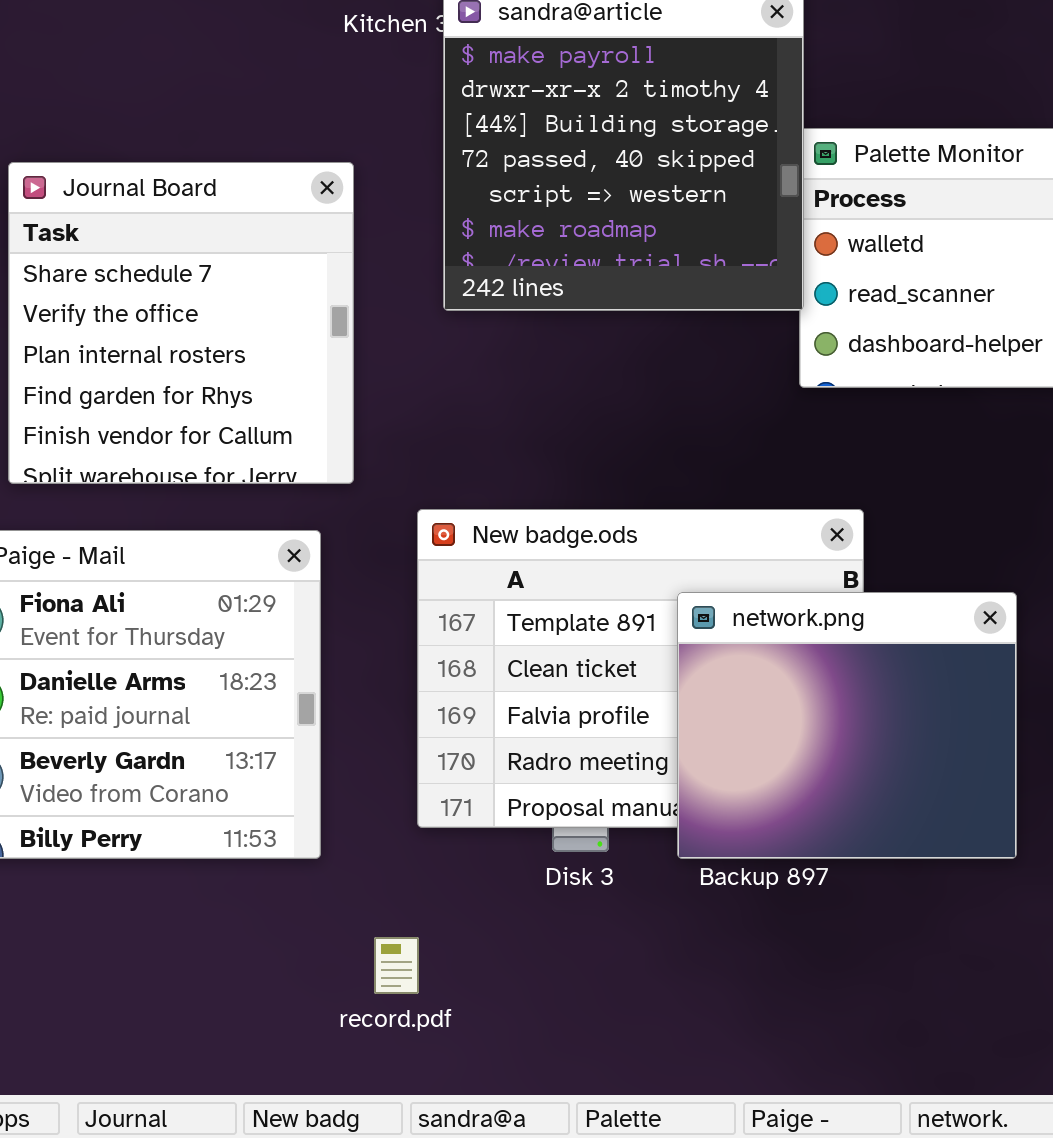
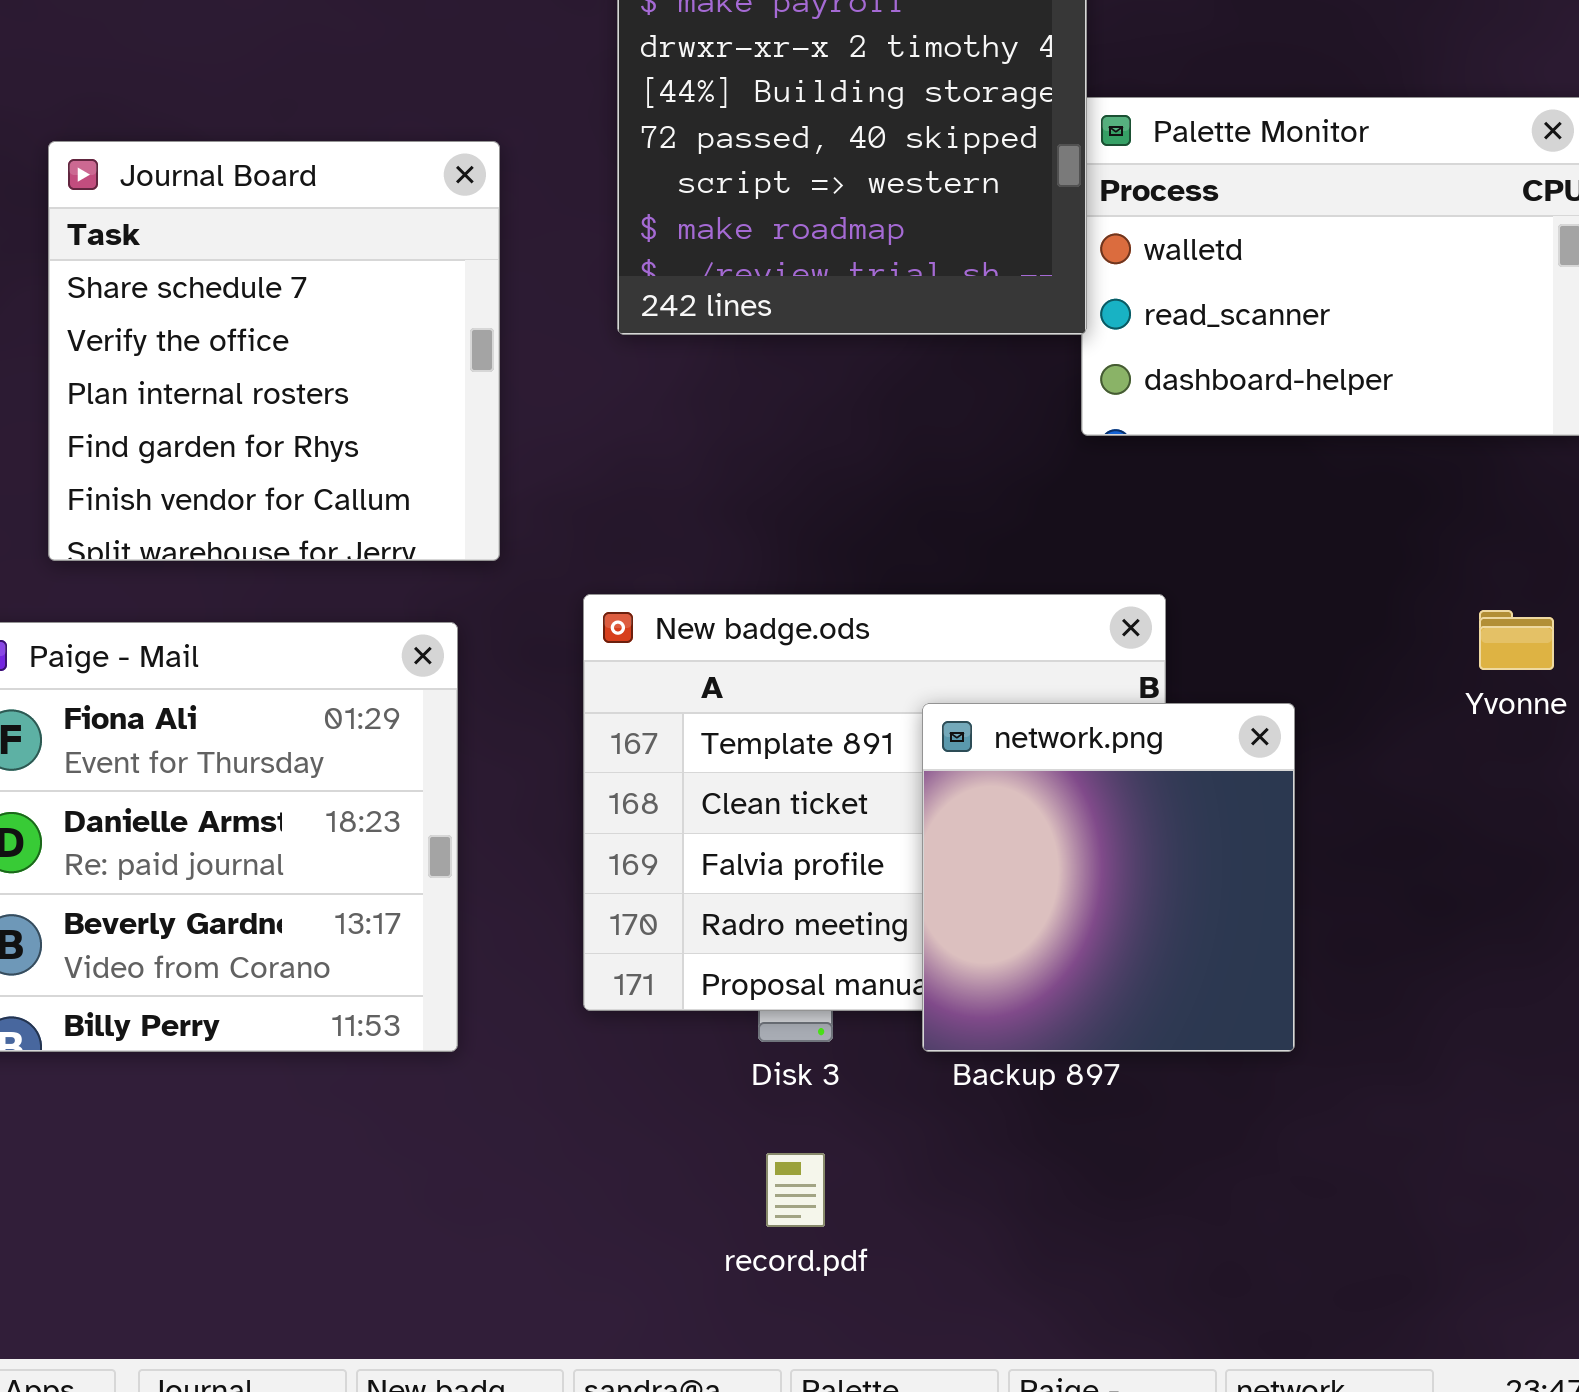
network.png: [677,592,1017,859] -> [922,703,1295,1052], resized
record.pdf: [374,937,419,994] -> [766,1153,825,1227], moved

